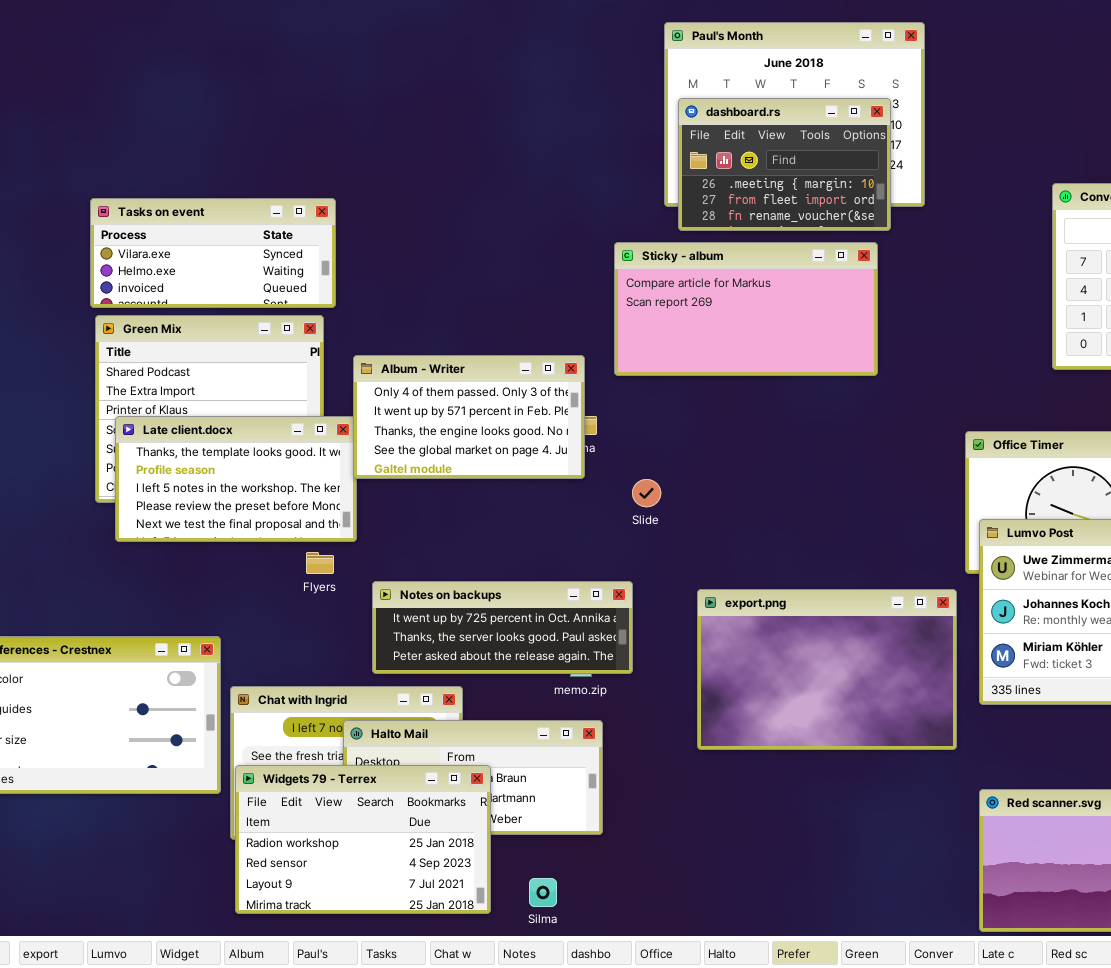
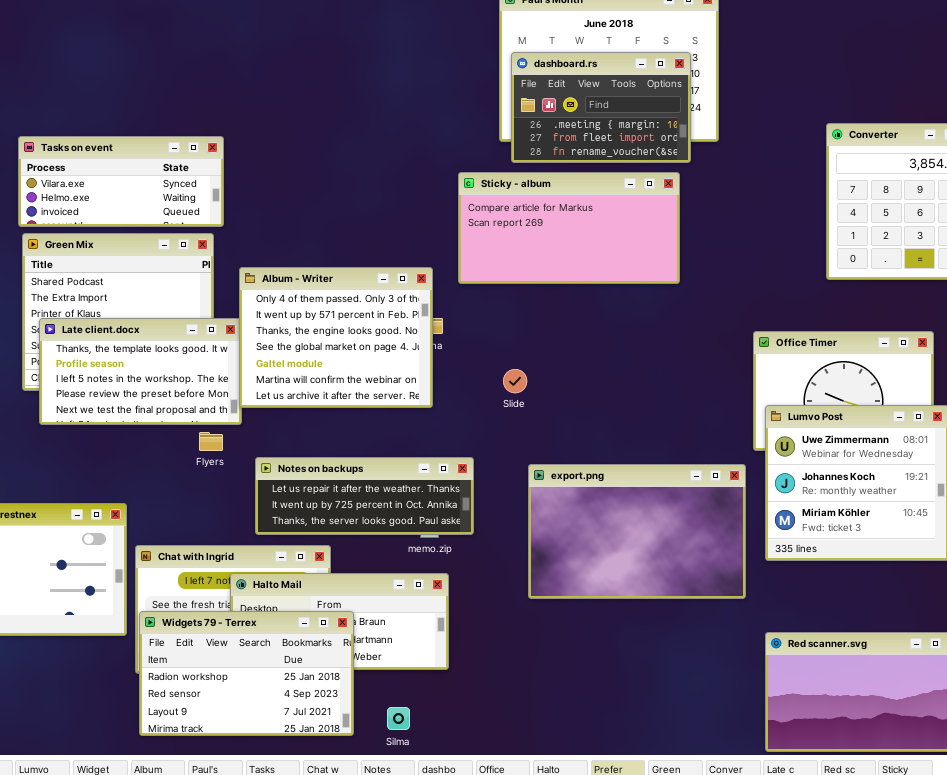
Album - Writer: [353,355,585,479] -> [239,267,433,408], resized
Slide: [632,479,661,507] -> [503,369,527,393], moved
Notes on backups: [372,581,633,674] -> [255,457,474,535], scrolled up 1 row

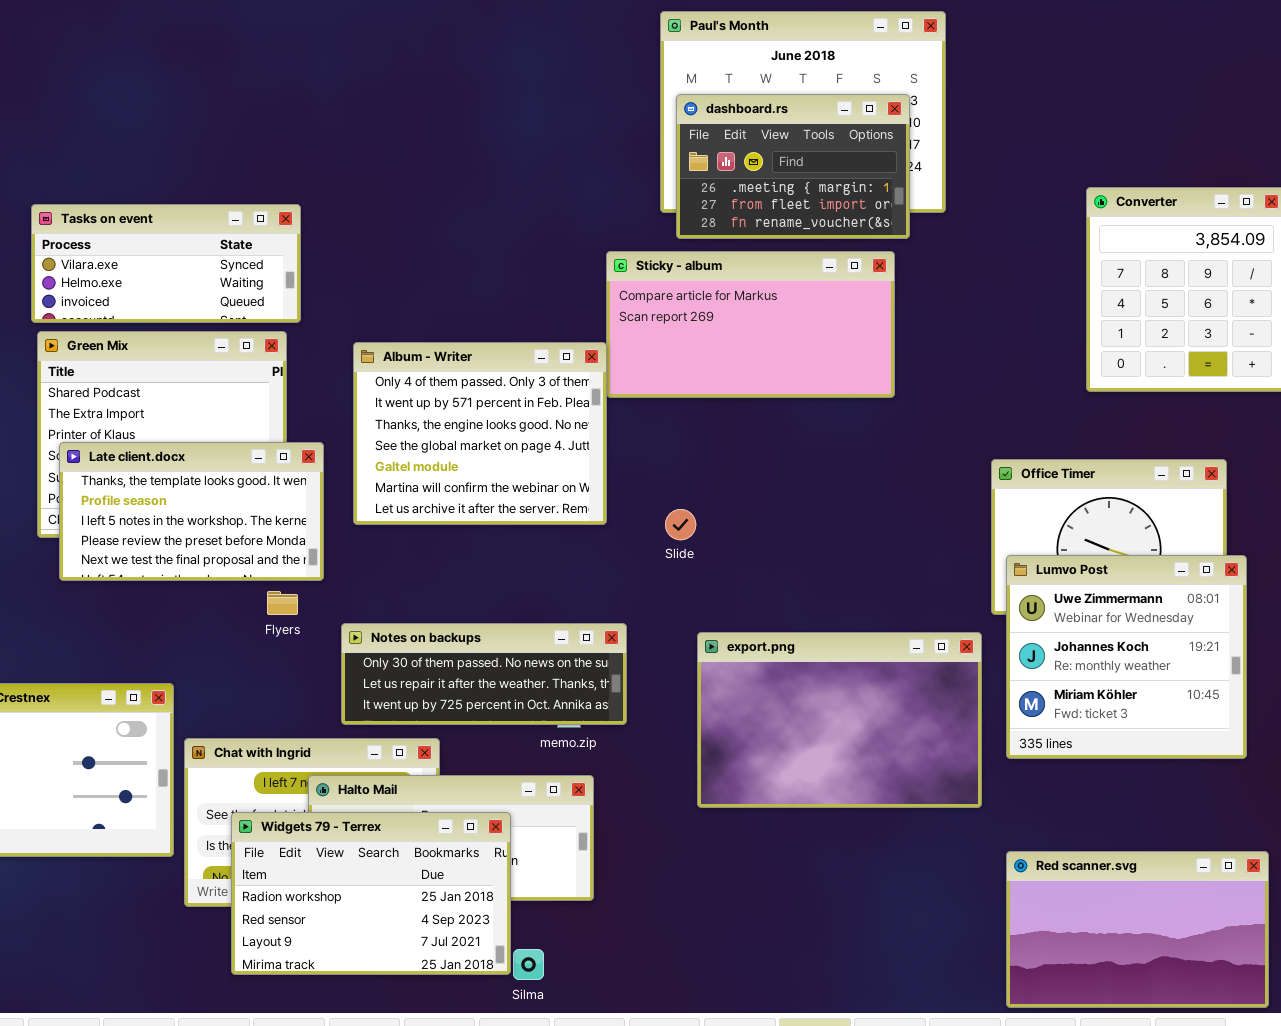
Album - Writer: [239,267,433,408] -> [353,342,607,525], moved
Notes on backups: [255,457,474,535] -> [341,623,627,725], scrolled up 1 row
Widgets 79 - Terrex: [139,611,354,736] -> [231,812,511,975], moved

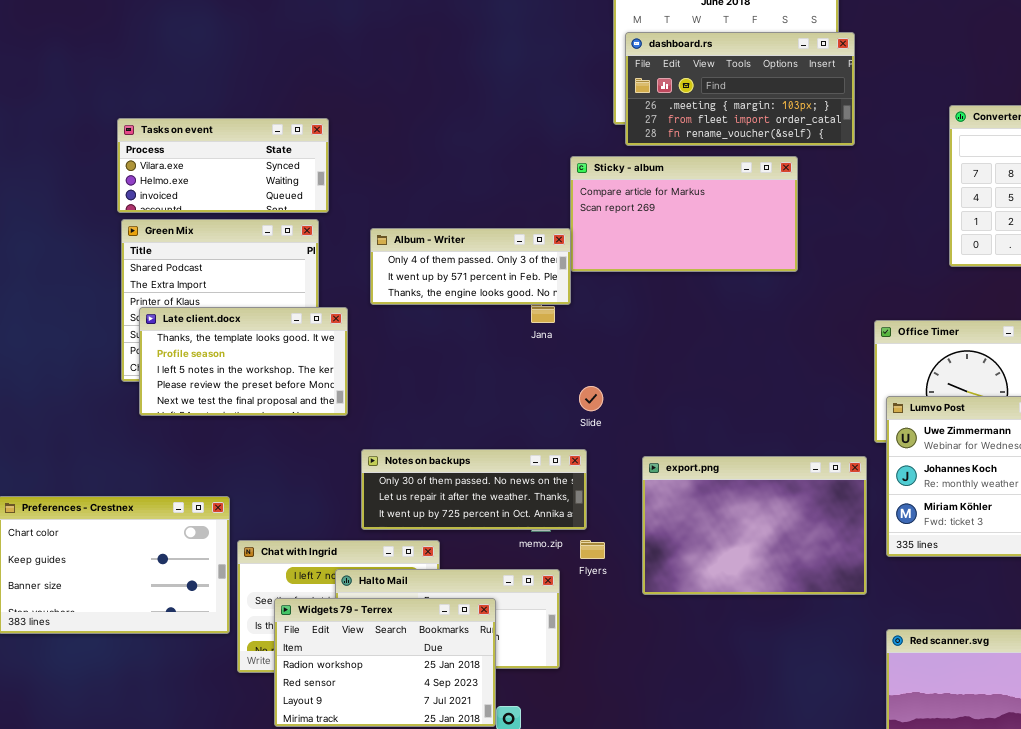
dashboard.rs: [676,94,910,239] -> [625,32,855,146], resized
Album - Writer: [353,342,607,525] -> [370,228,571,305], resized
Slide: [665,509,696,540] -> [579,386,603,411], moved
Flyers: [267,591,298,615] -> [580,540,605,559], moved

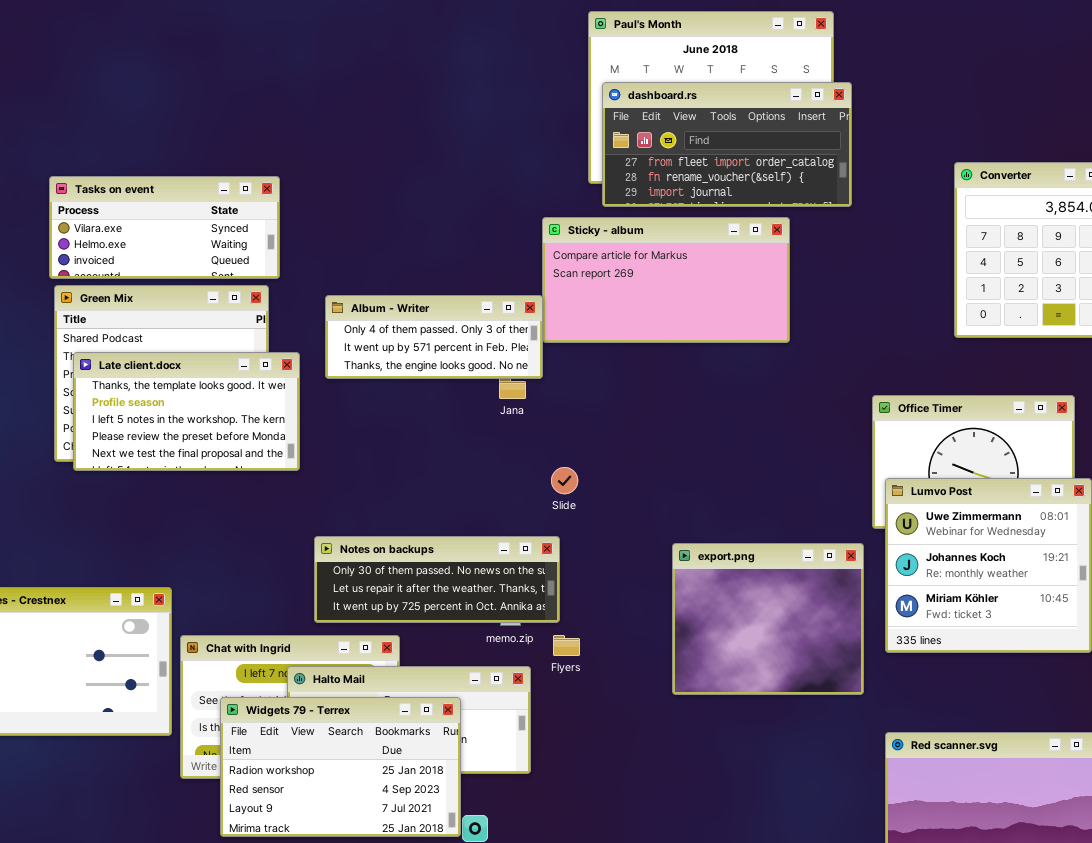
dashboard.rs: [625,32,855,146] -> [602,82,852,207], scrolled down 1 row
Late client.docx: [139,307,348,416] -> [73,352,300,471], moved
export.png: [642,456,867,595] -> [672,543,864,695], resized

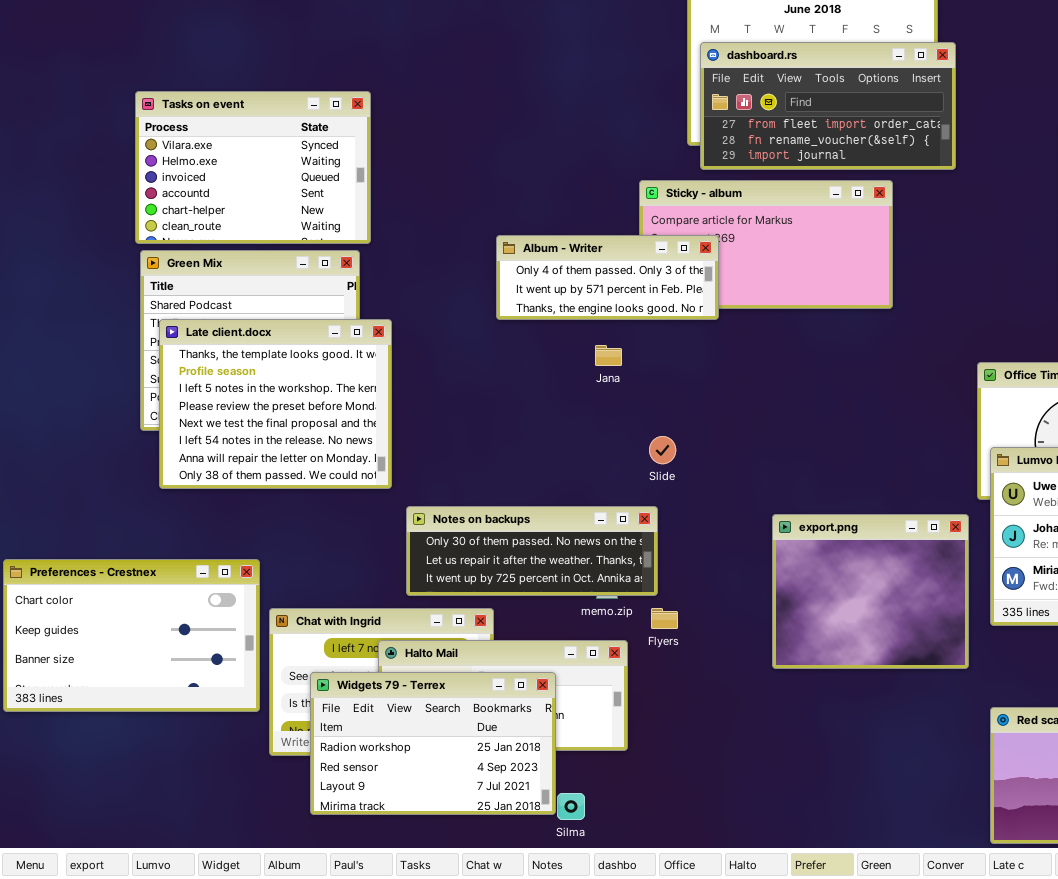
Tasks on event: [49,176,280,279] -> [135,91,371,244], resized
Album - Writer: [325,295,543,379] -> [496,235,719,320], moved
Late client.docx: [73,352,300,471] -> [159,319,392,489], resized

